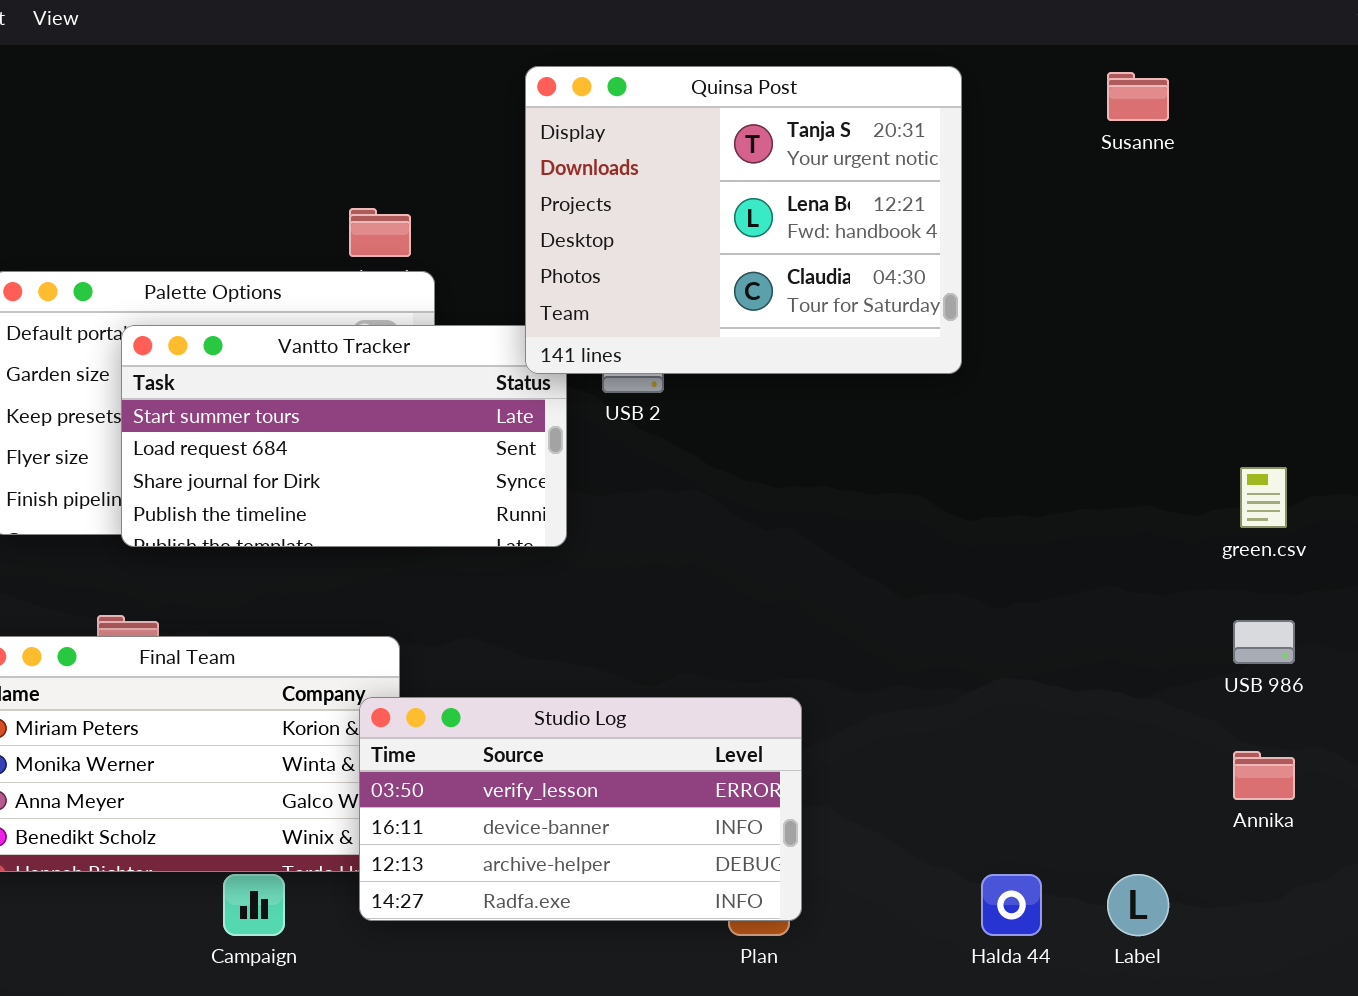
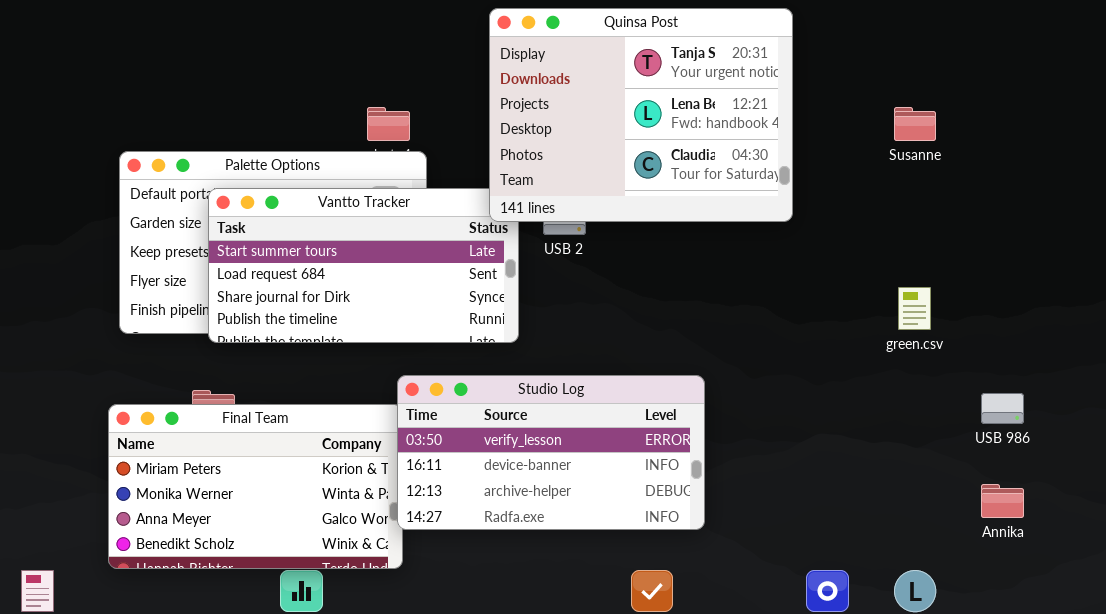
Susanne: [1107,72,1169,121] -> [894,107,936,141], moved
green.csv: [1240,467,1287,528] -> [898,287,931,330], moved
Studio Log: [359,697,802,921] -> [397,375,705,530], moved

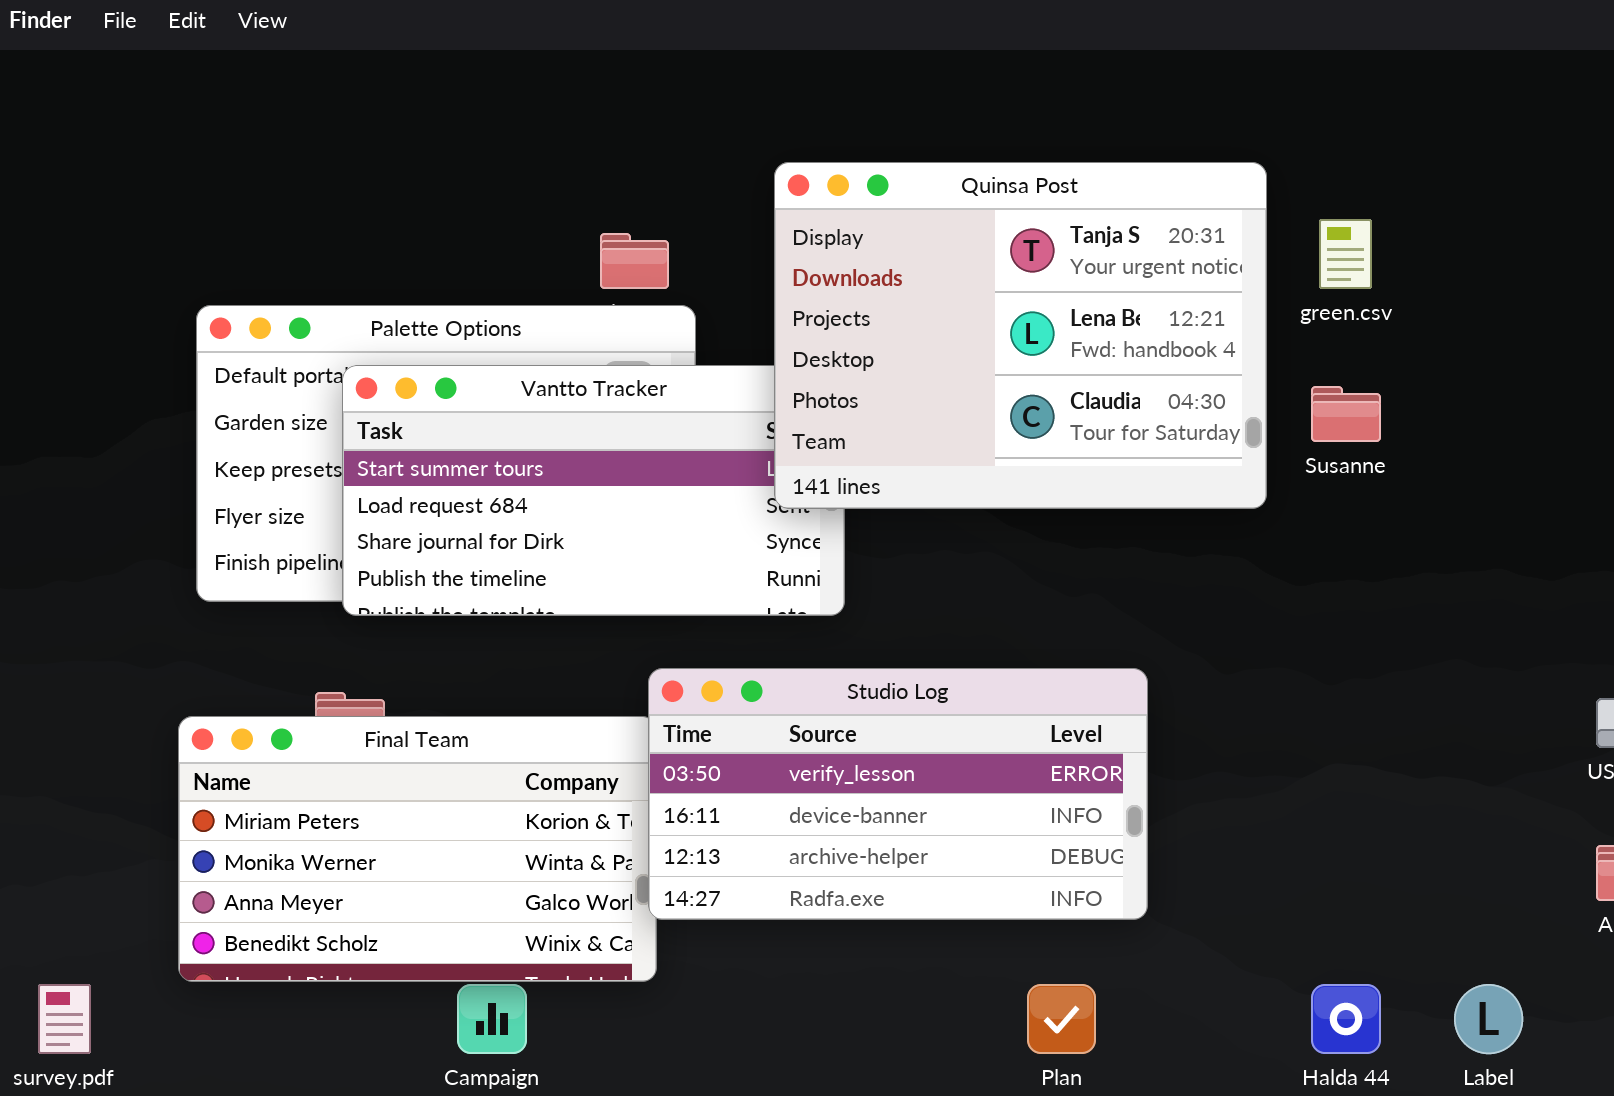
Quinsa Post: [489,8,793,222] -> [774,162,1267,509], moved
Susanne: [894,107,936,141] -> [1311,386,1381,442], moved
green.csv: [898,287,931,330] -> [1319,219,1372,289], moved

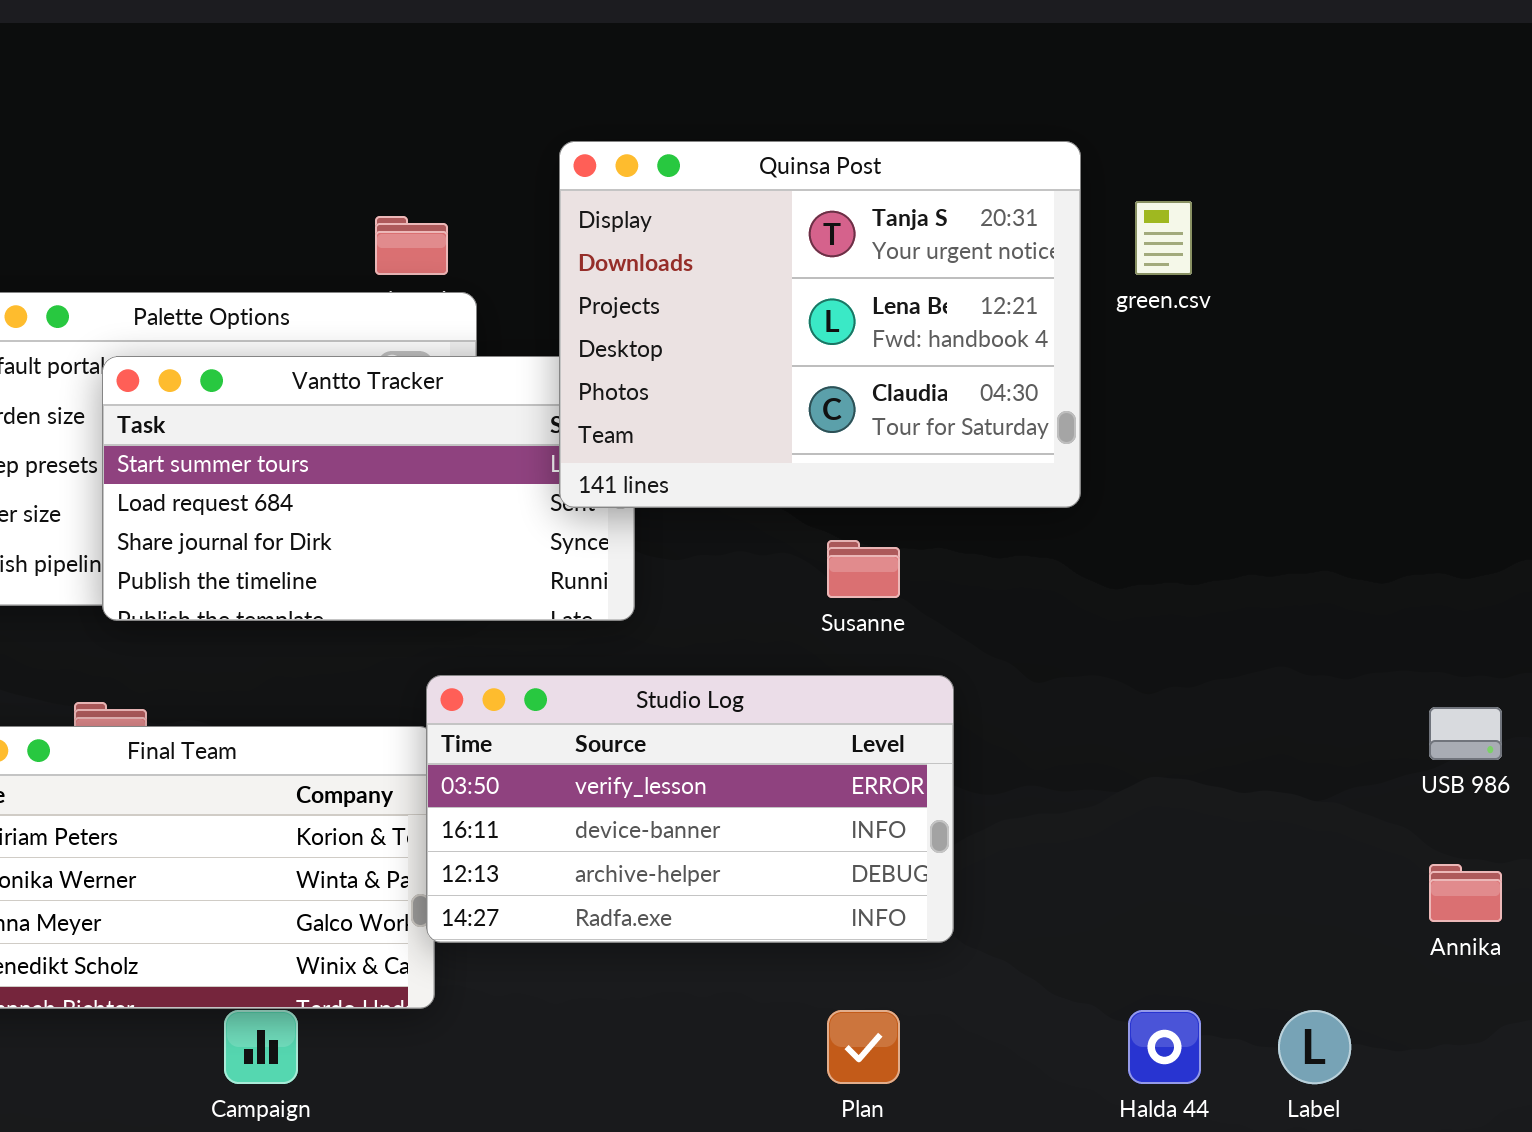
Susanne: [1311,386,1381,442] -> [827,540,900,598], moved

